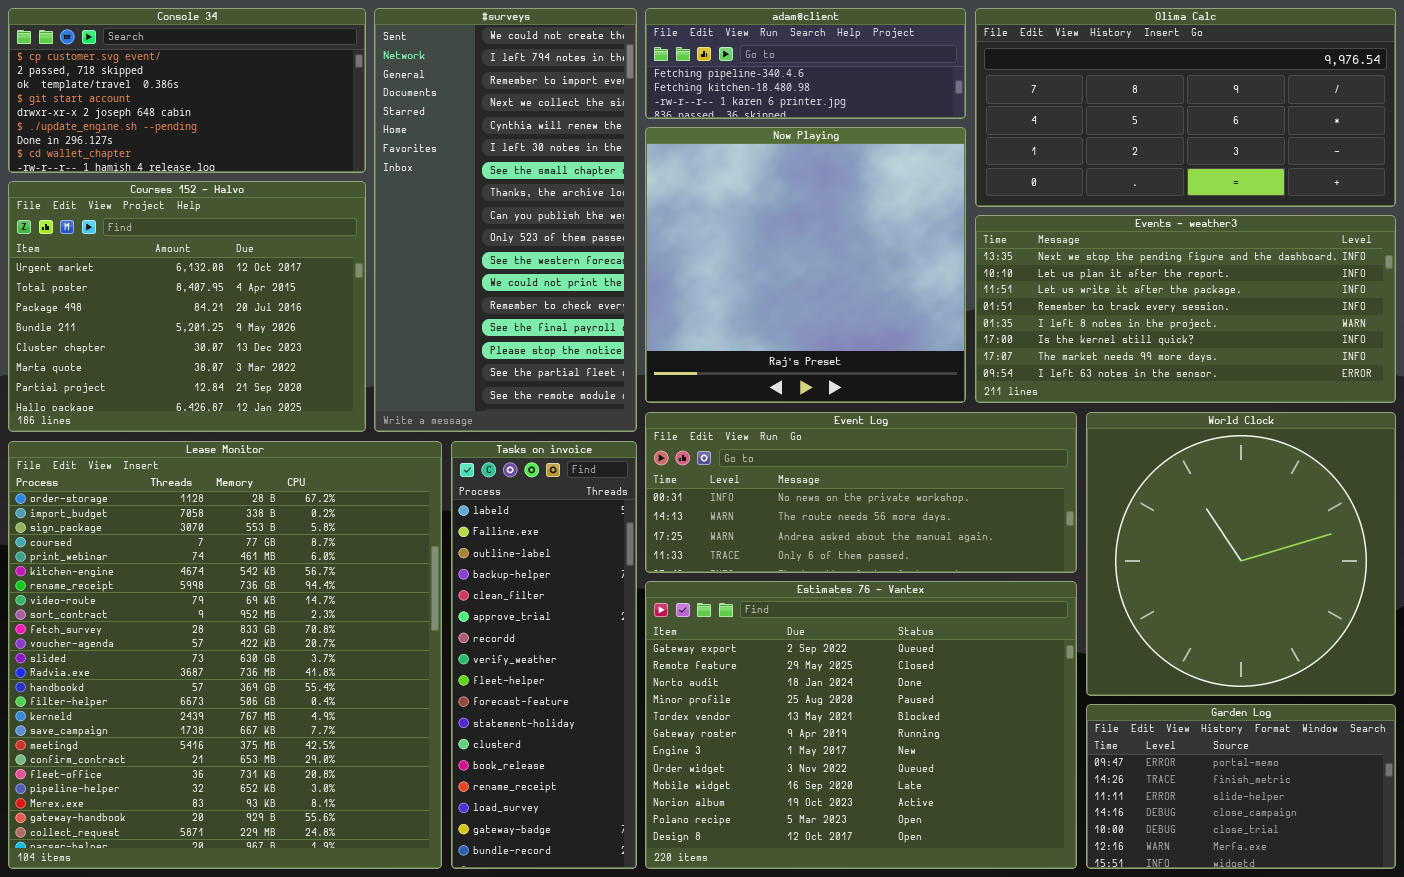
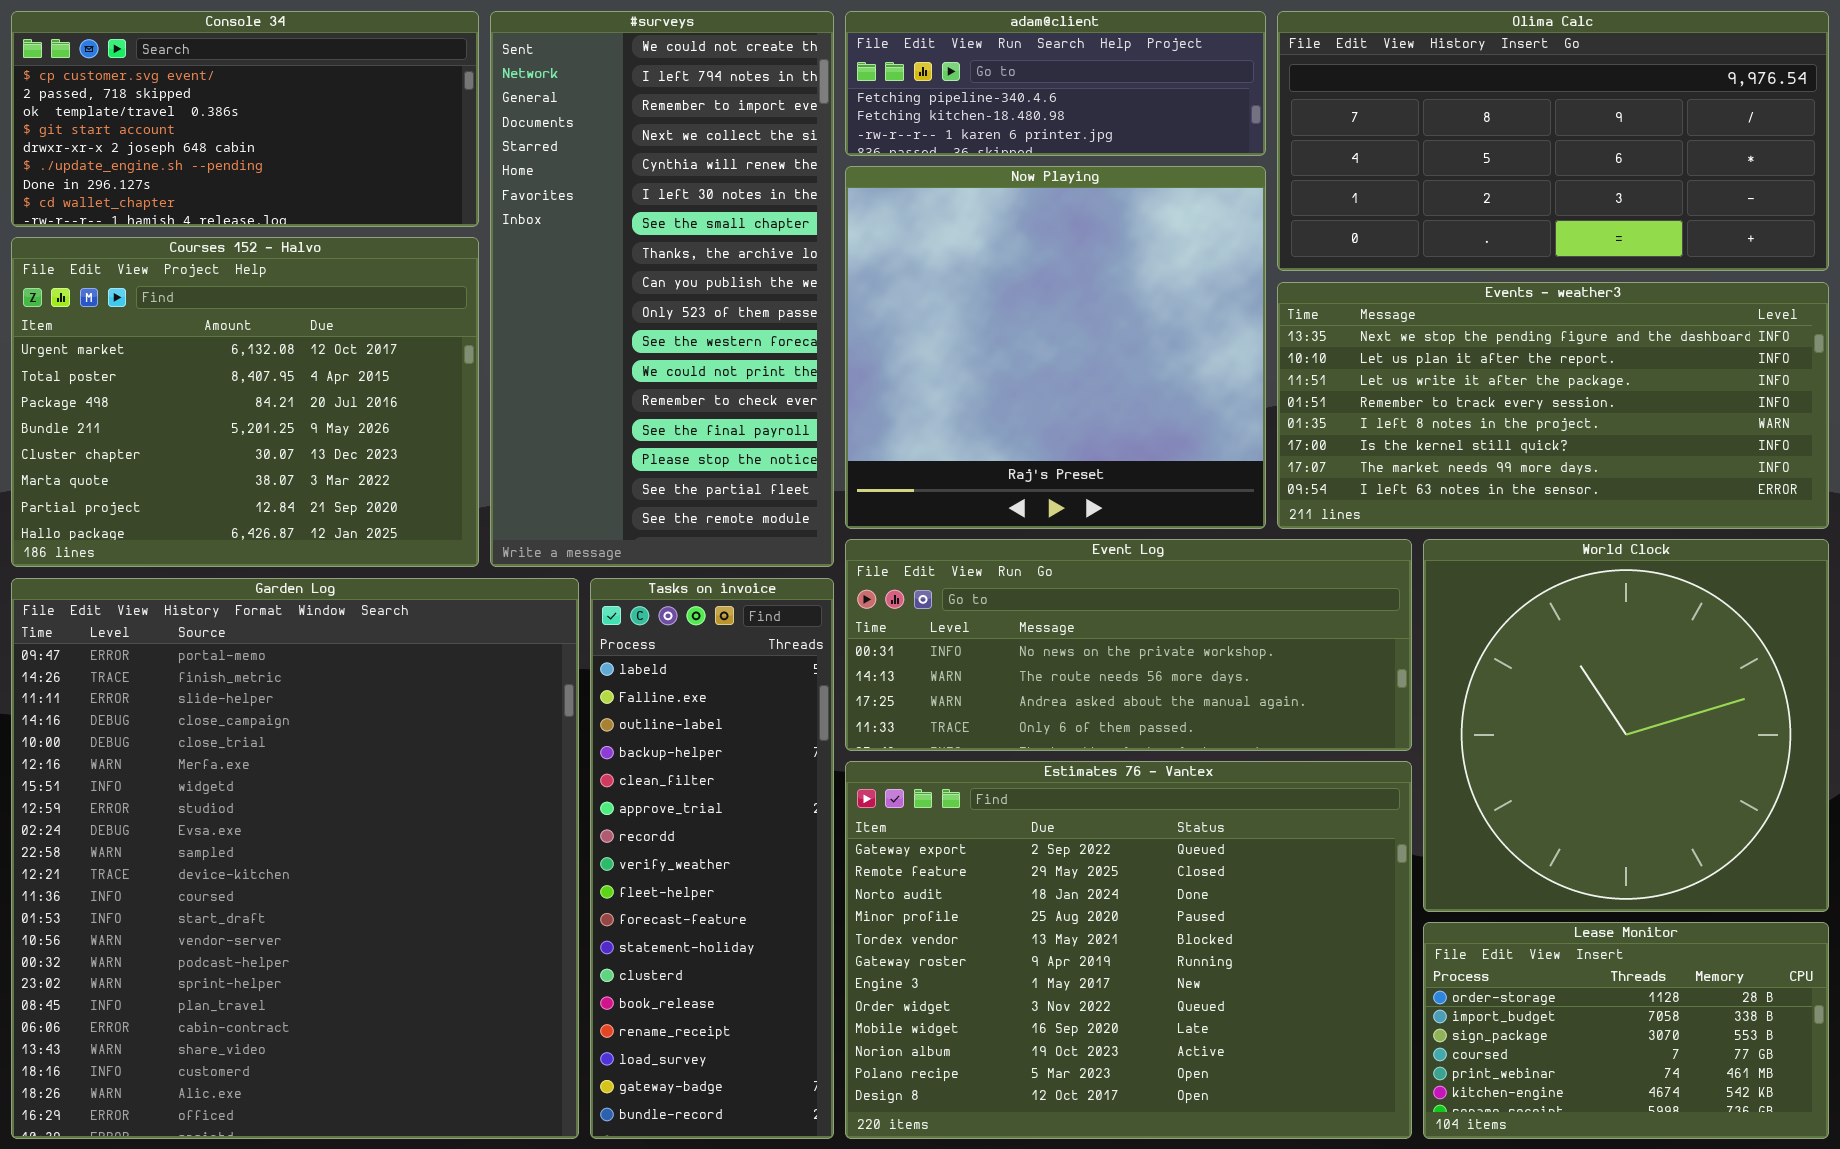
Lease Monitor: [8,441,442,869] -> [1423,922,1829,1139], moved, resized
Garden Log: [1086,704,1396,869] -> [11,578,579,1139], moved, resized

